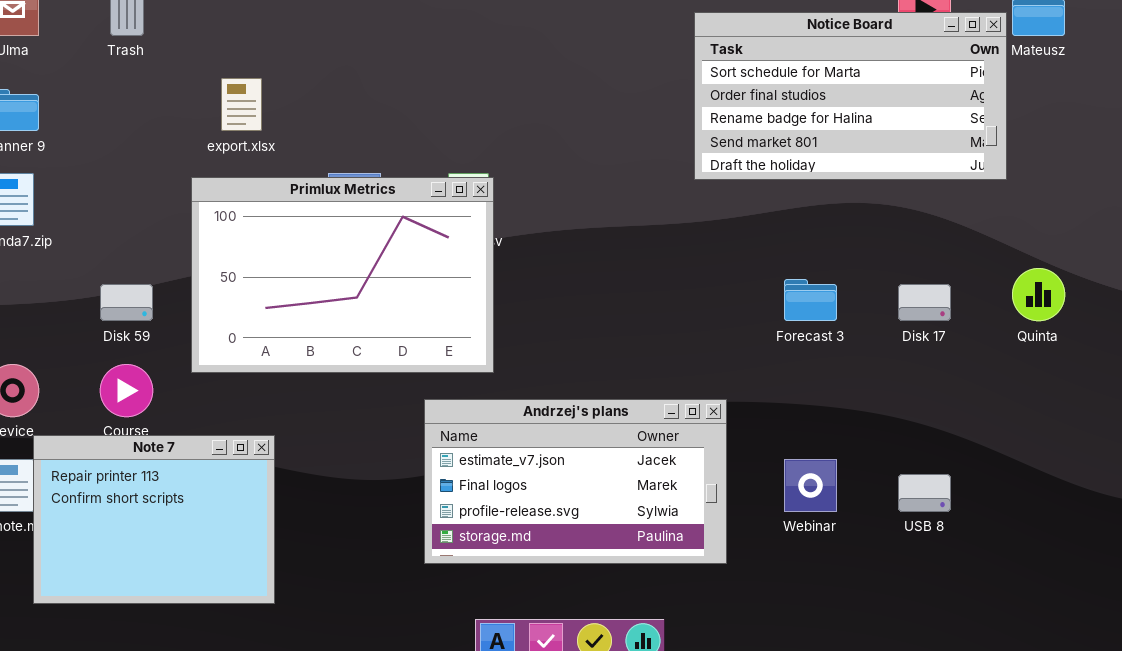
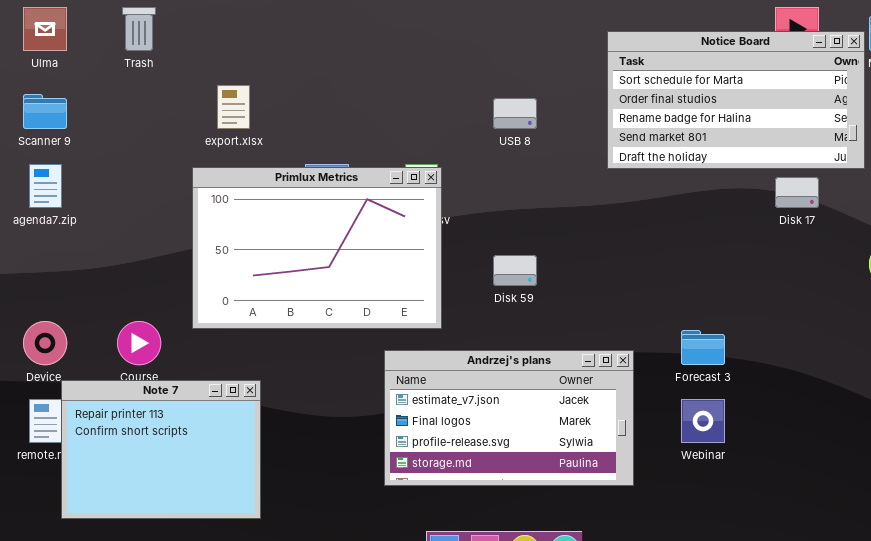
Forecast 3: [784,279,837,321] -> [681,330,725,365], moved
Disk 59: [100,284,153,321] -> [493,255,537,286], moved
Disk 17: [898,284,951,321] -> [775,177,819,208], moved
USB 8: [898,474,951,512] -> [493,98,537,129], moved

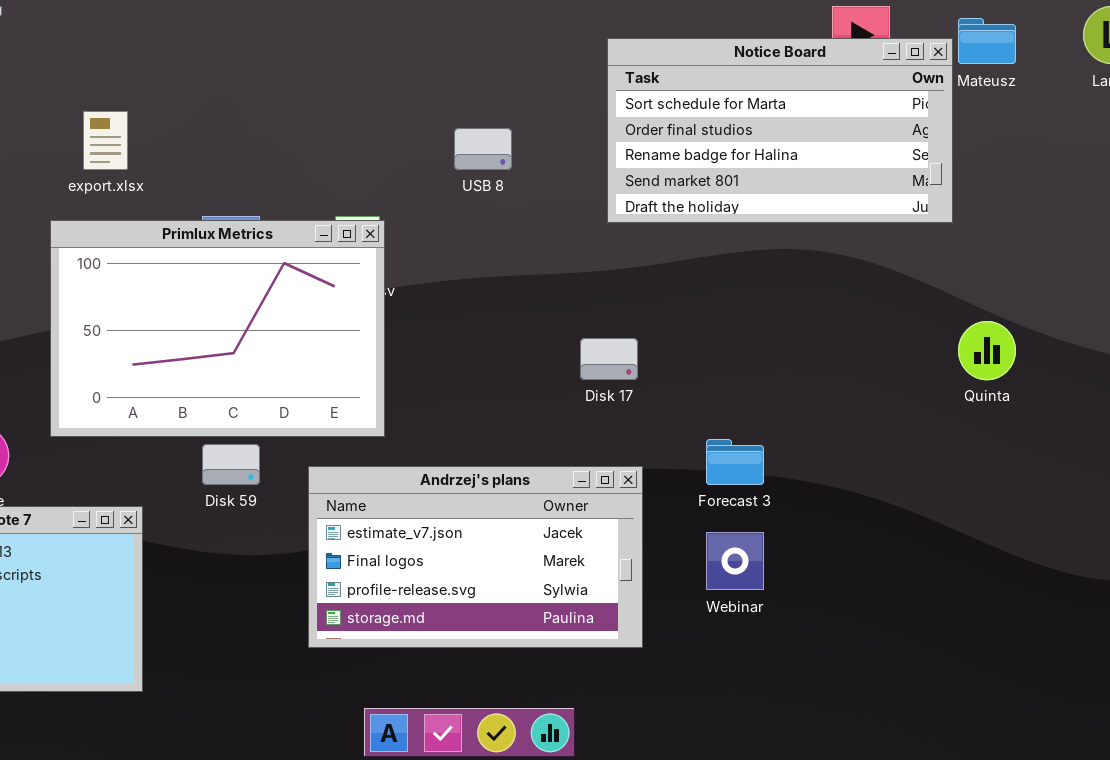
Disk 17: [775,177,819,208] -> [580,338,638,380], moved
Disk 59: [493,255,537,286] -> [202,444,260,485], moved

